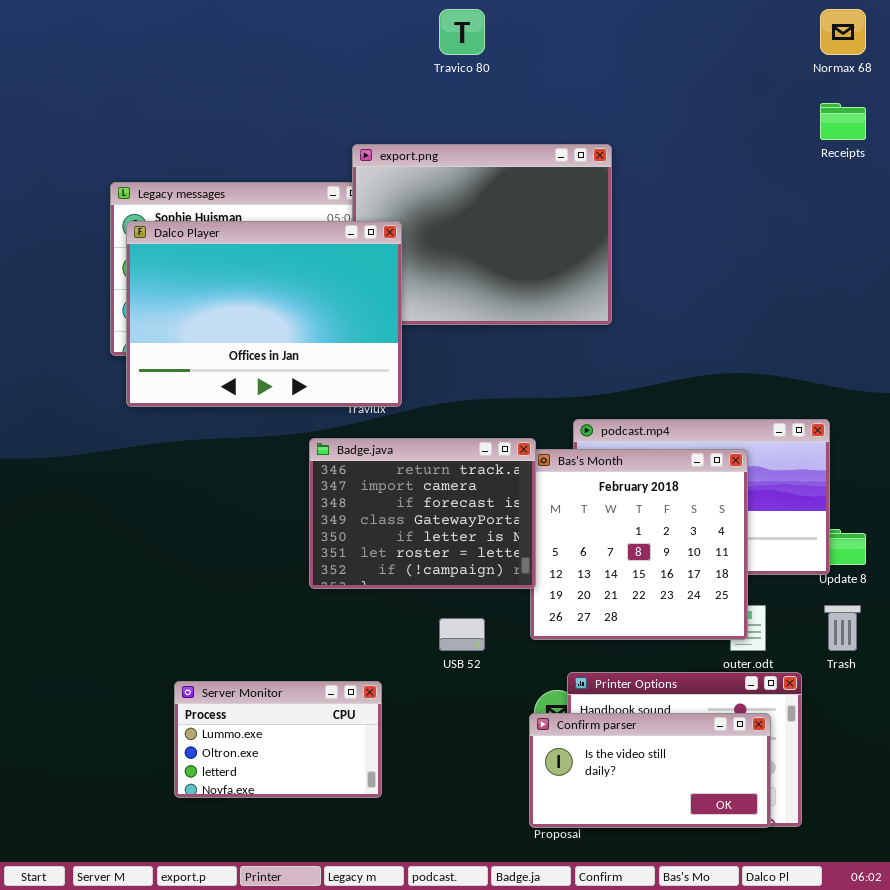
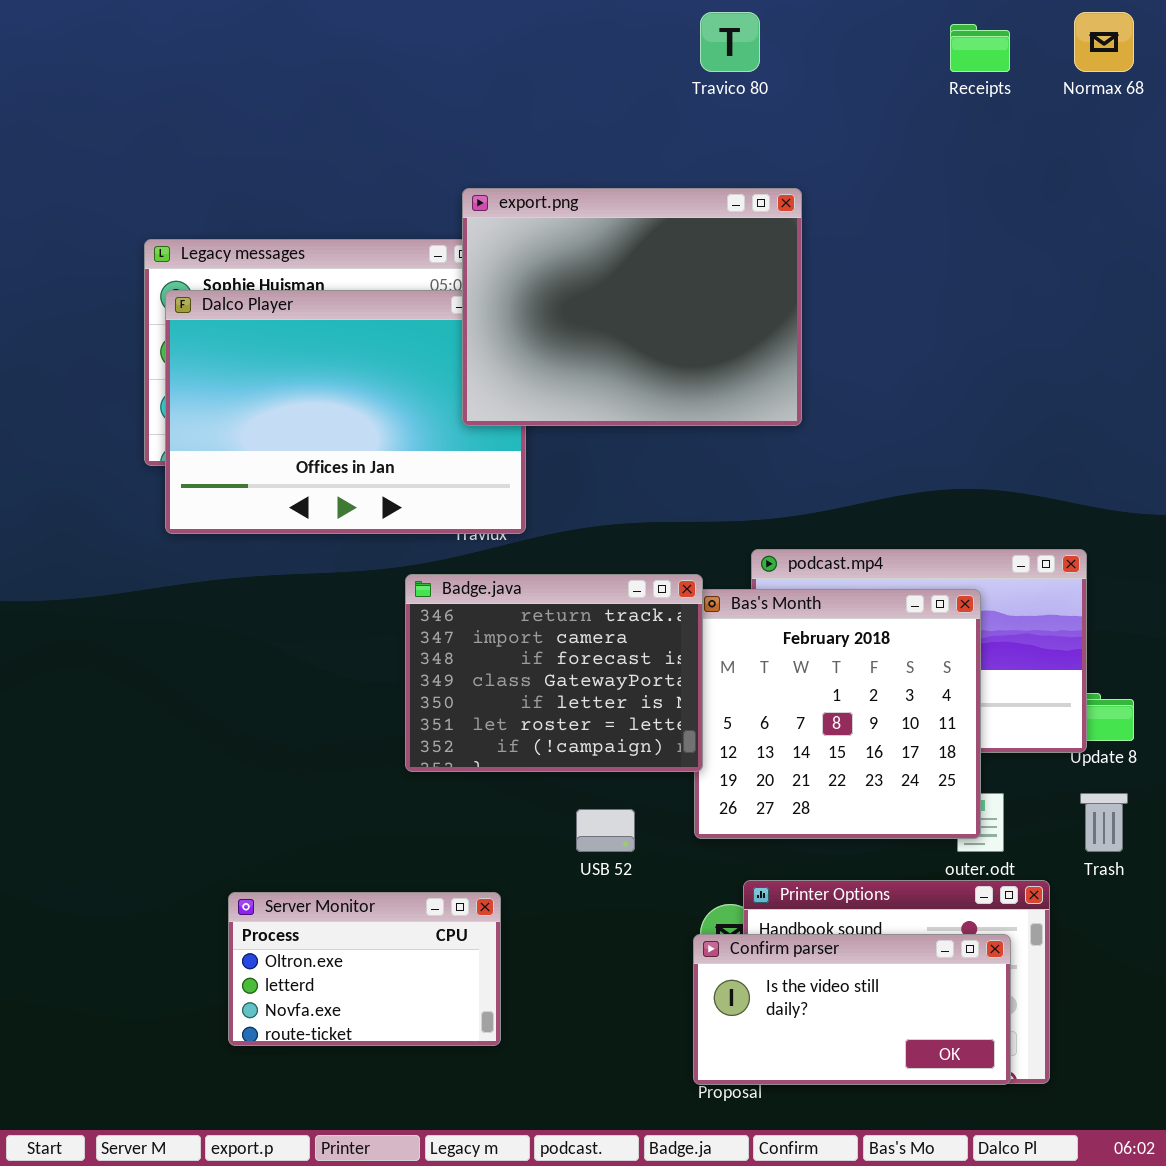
Travico 80: [439,9,485,55] -> [700,12,760,72], moved
Receipts: [820,103,866,140] -> [950,24,1010,72], moved
export.png: [352,144,612,325] -> [462,188,802,426], raised
Server Monitor: [174,681,382,798] -> [228,892,501,1046], scrolled down 1 row

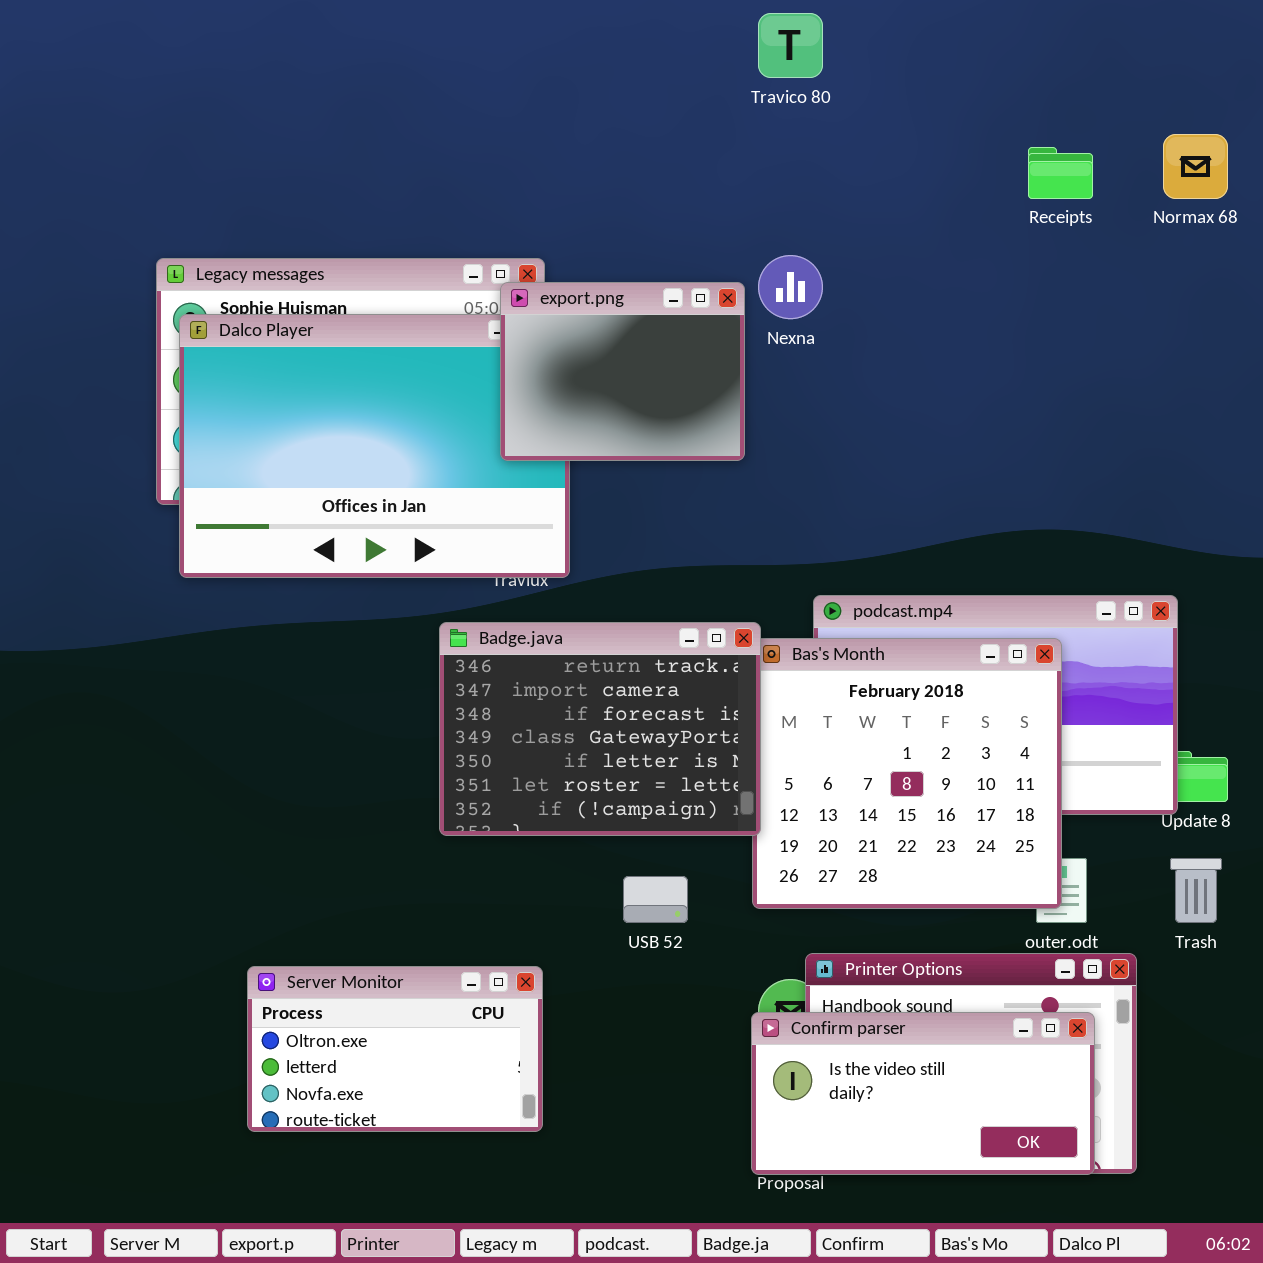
Normax 68: [1074,12,1134,72] -> [1163,134,1228,199], moved
Receipts: [950,24,1010,72] -> [1028,147,1093,199], moved
export.png: [462,188,802,426] -> [500,282,745,461], resized

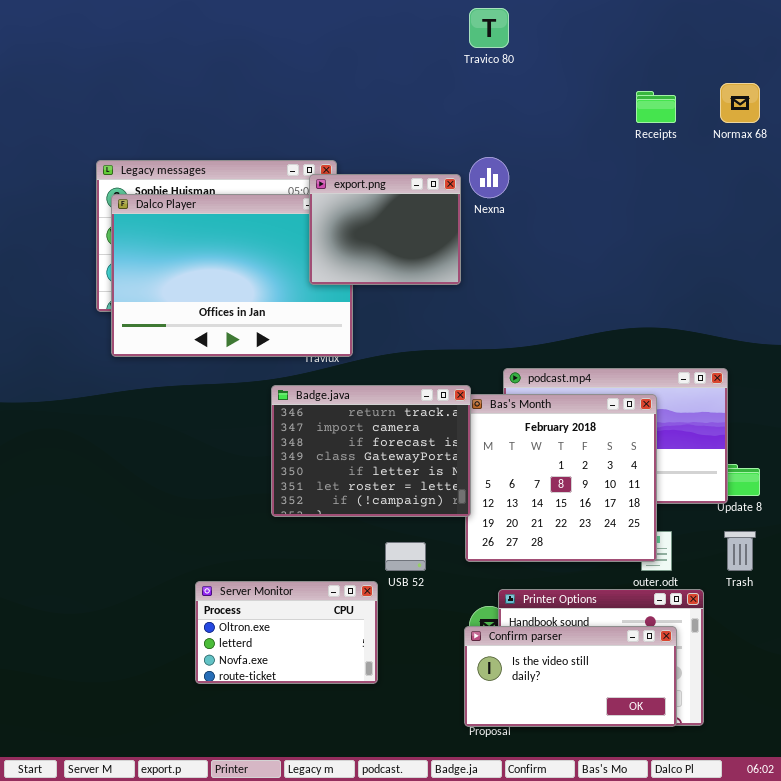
Server Monitor: [247,966,543,1132] -> [195,581,378,684], moved

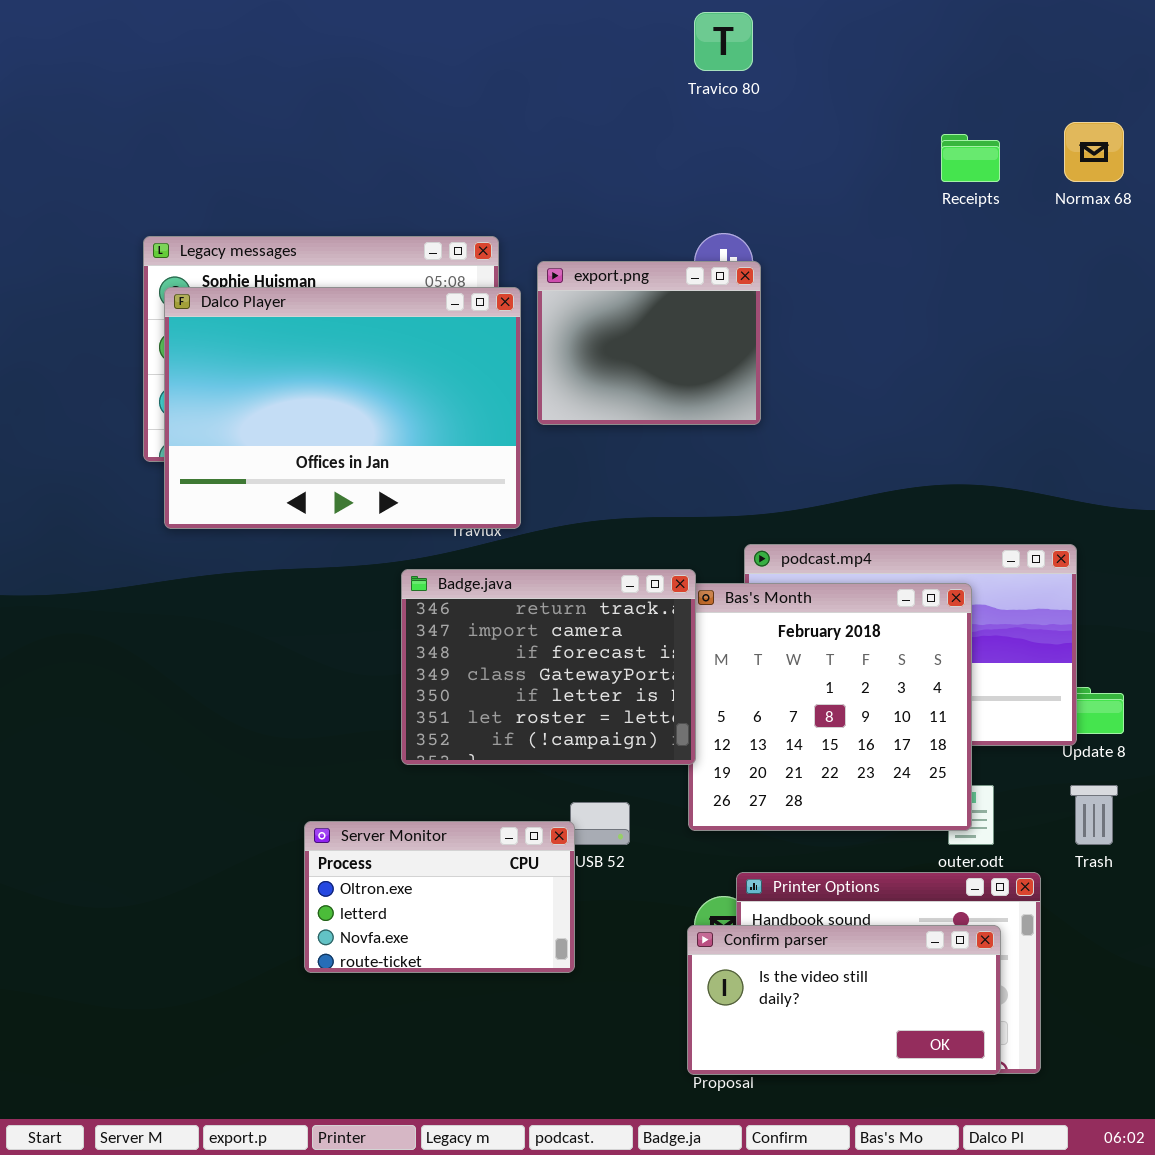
export.png: [309,174,461,285] -> [537,261,761,425], moved
Server Monitor: [195,581,378,684] -> [304,821,575,973], moved

